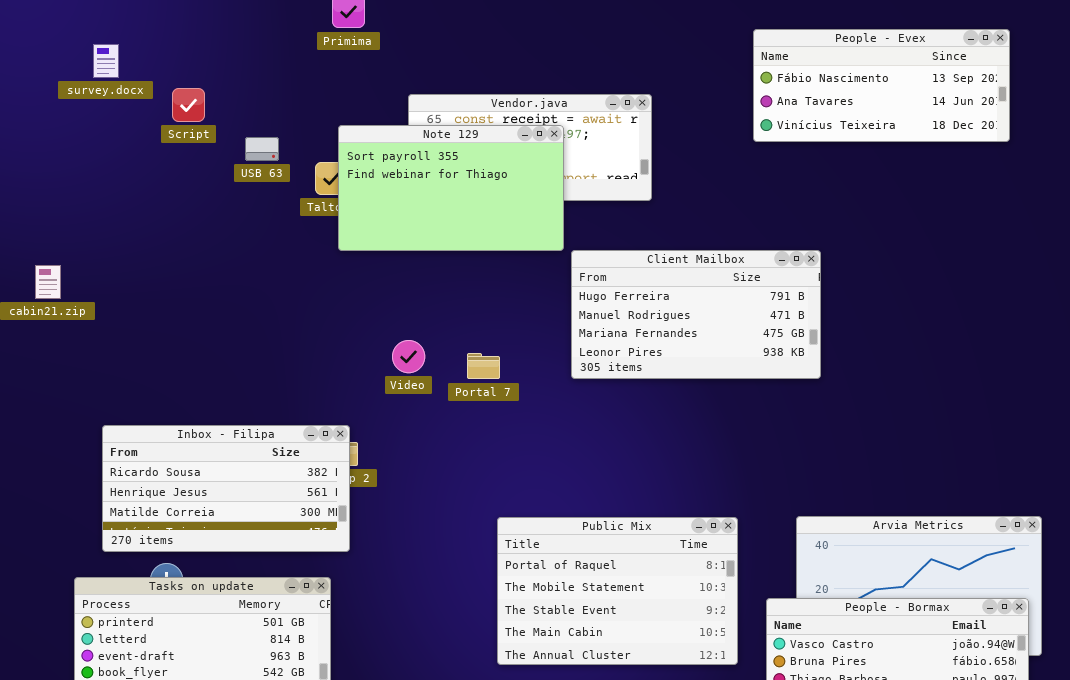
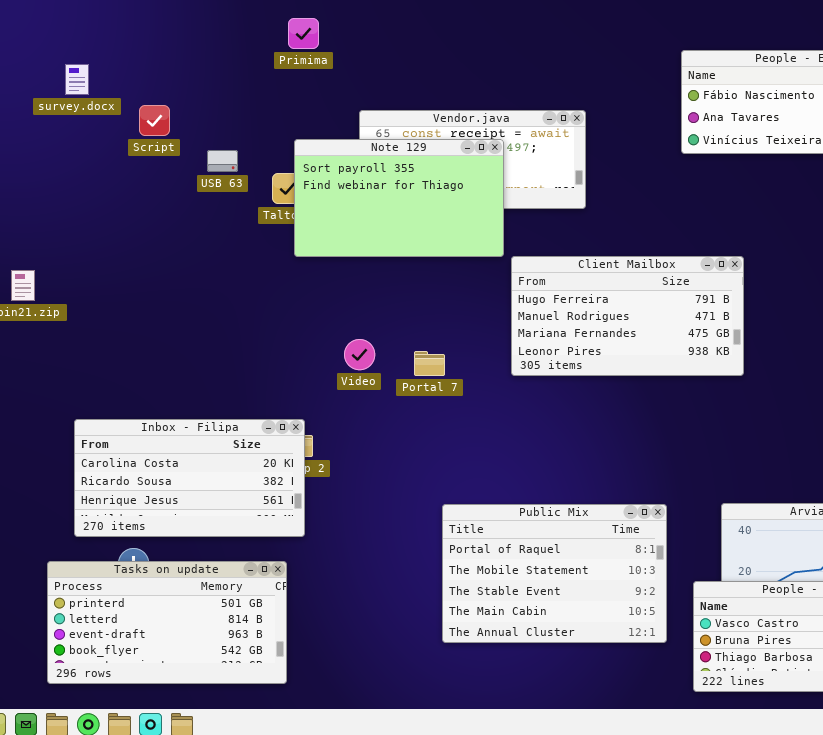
Inbox - Filipa: [102,425,350,552] -> [74,419,305,537], scrolled up 1 row

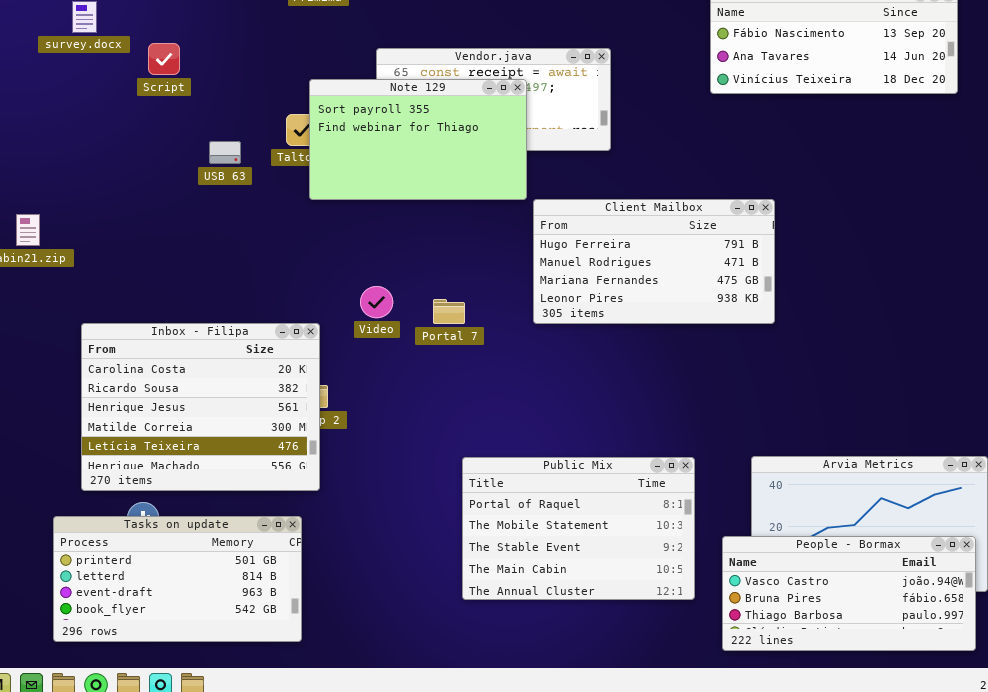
USB 63: [207,150,238,172] -> [209,141,241,164], moved
Inbox - Filipa: [74,419,305,537] -> [81,323,320,491], resized

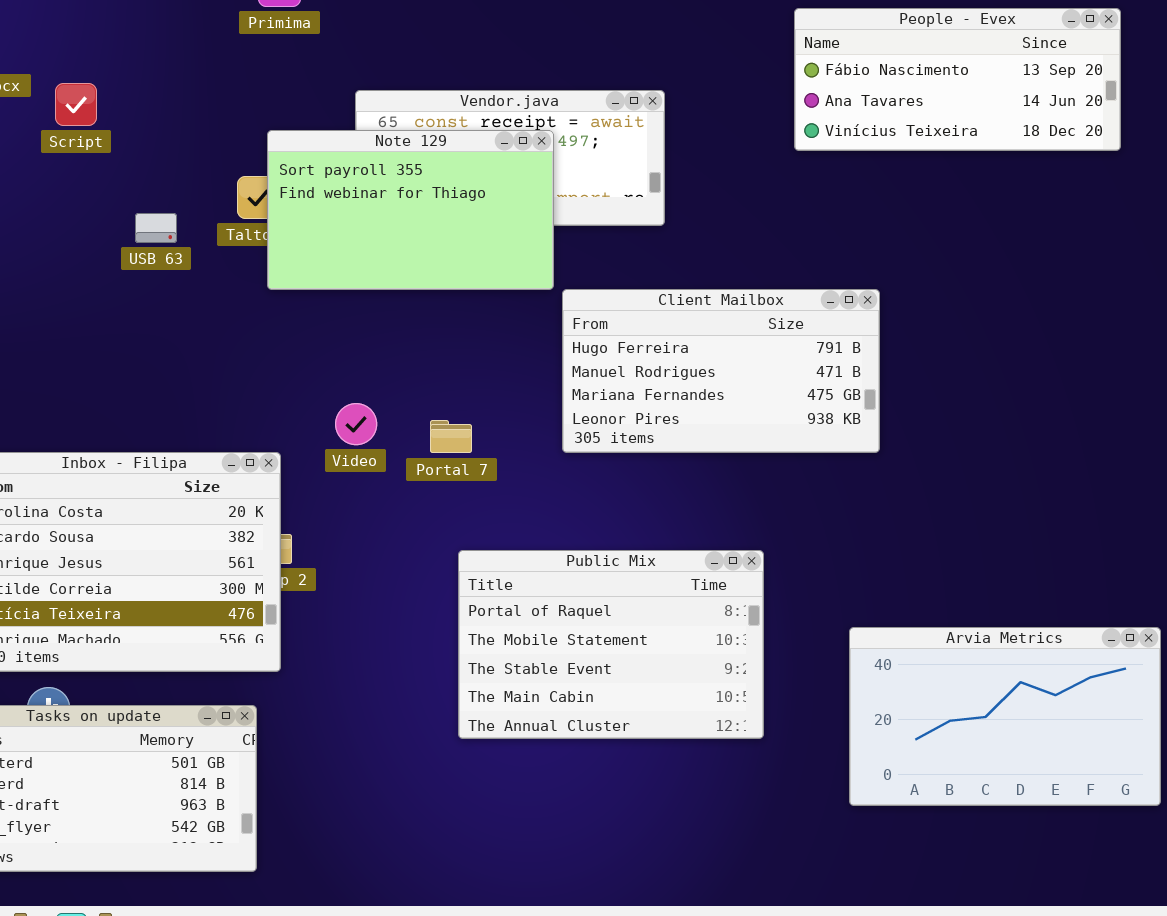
Public Mix: [462,457,695,600] -> [458,550,764,739], moved
People - Bormax: [722,536,976,651] -> none, closed

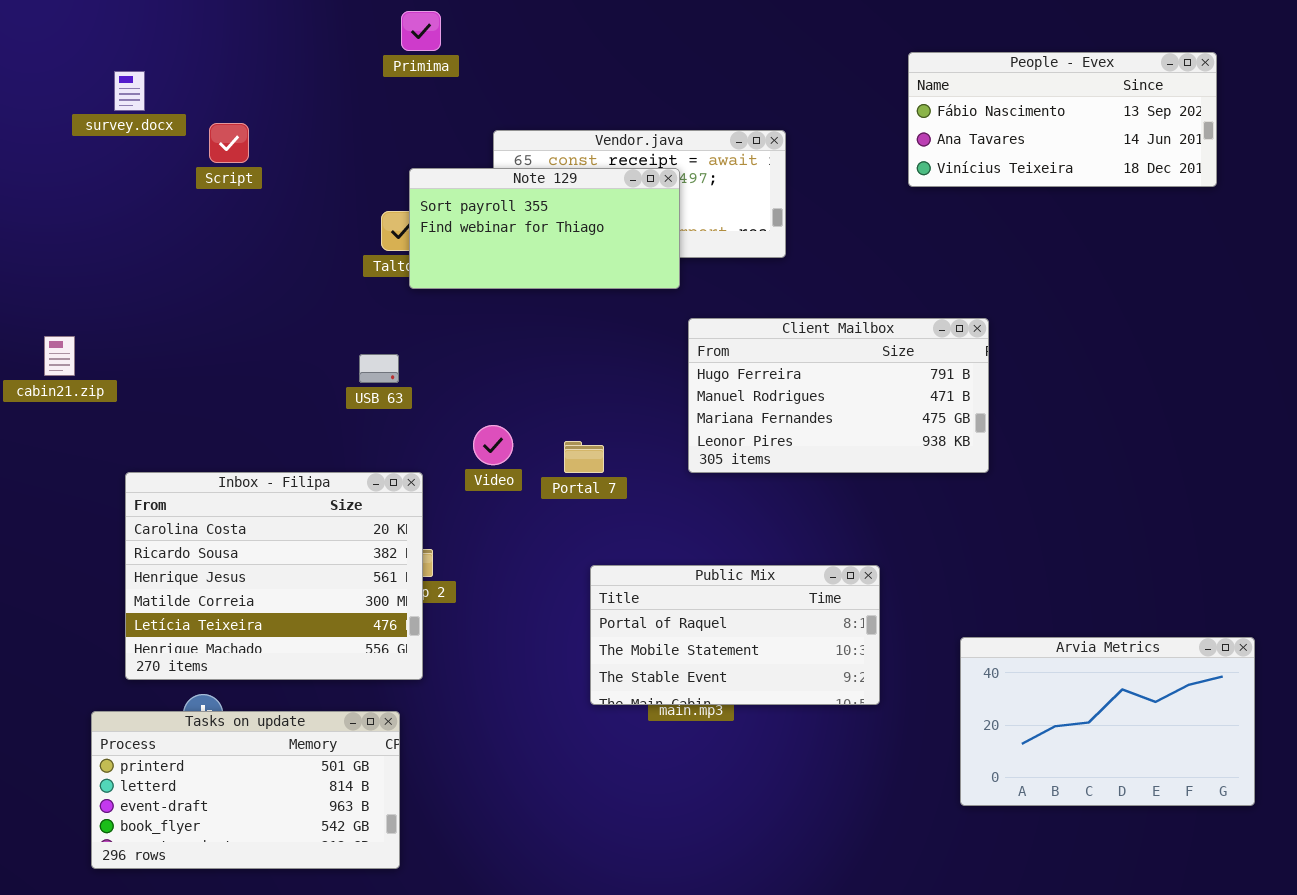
Note 129: [267,130,554,290] -> [409,168,680,289], resized
USB 63: [135,213,177,243] -> [359,354,399,383], moved
Public Mix: [458,550,764,739] -> [590,565,880,705], resized

